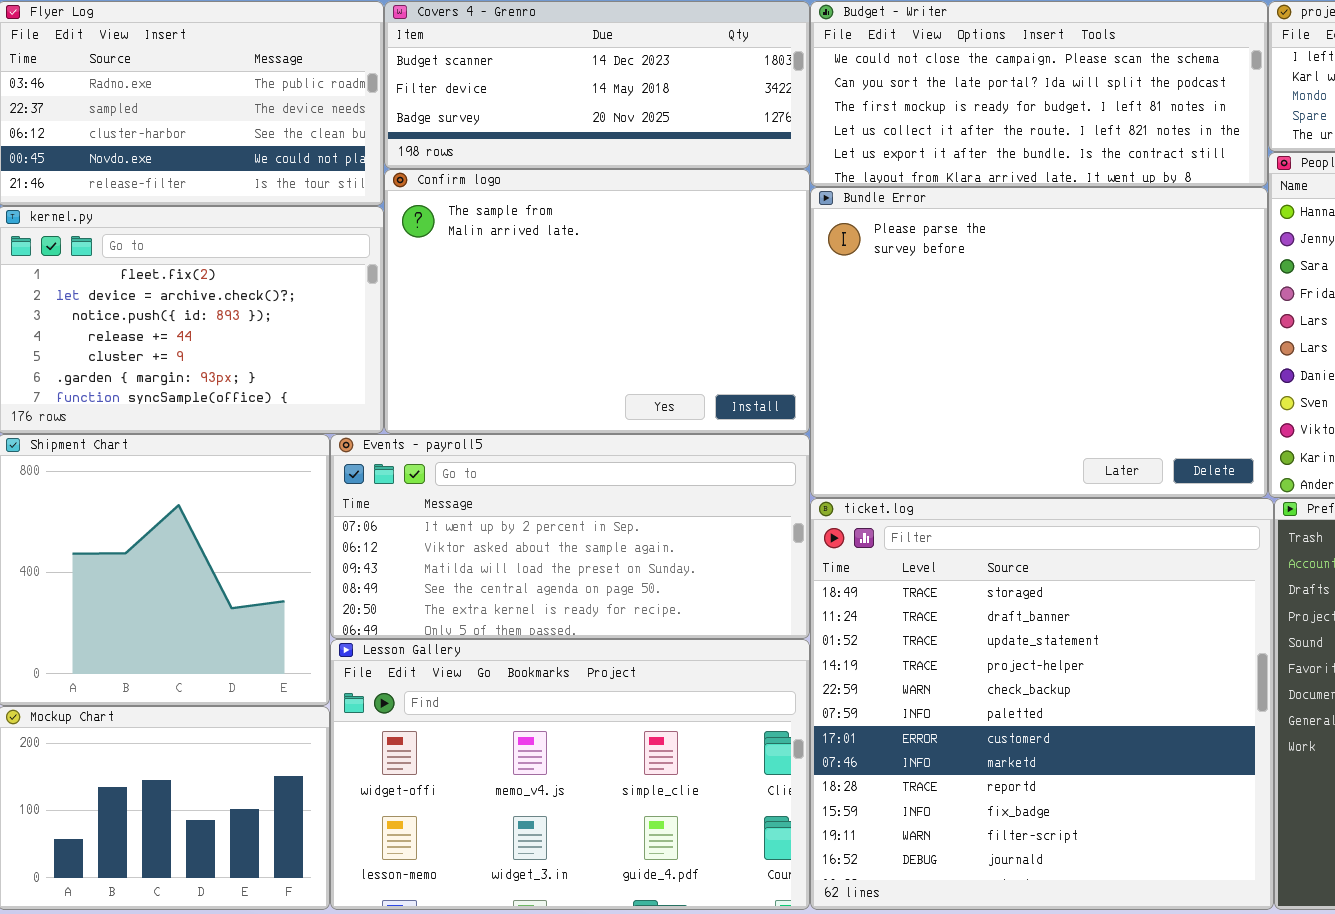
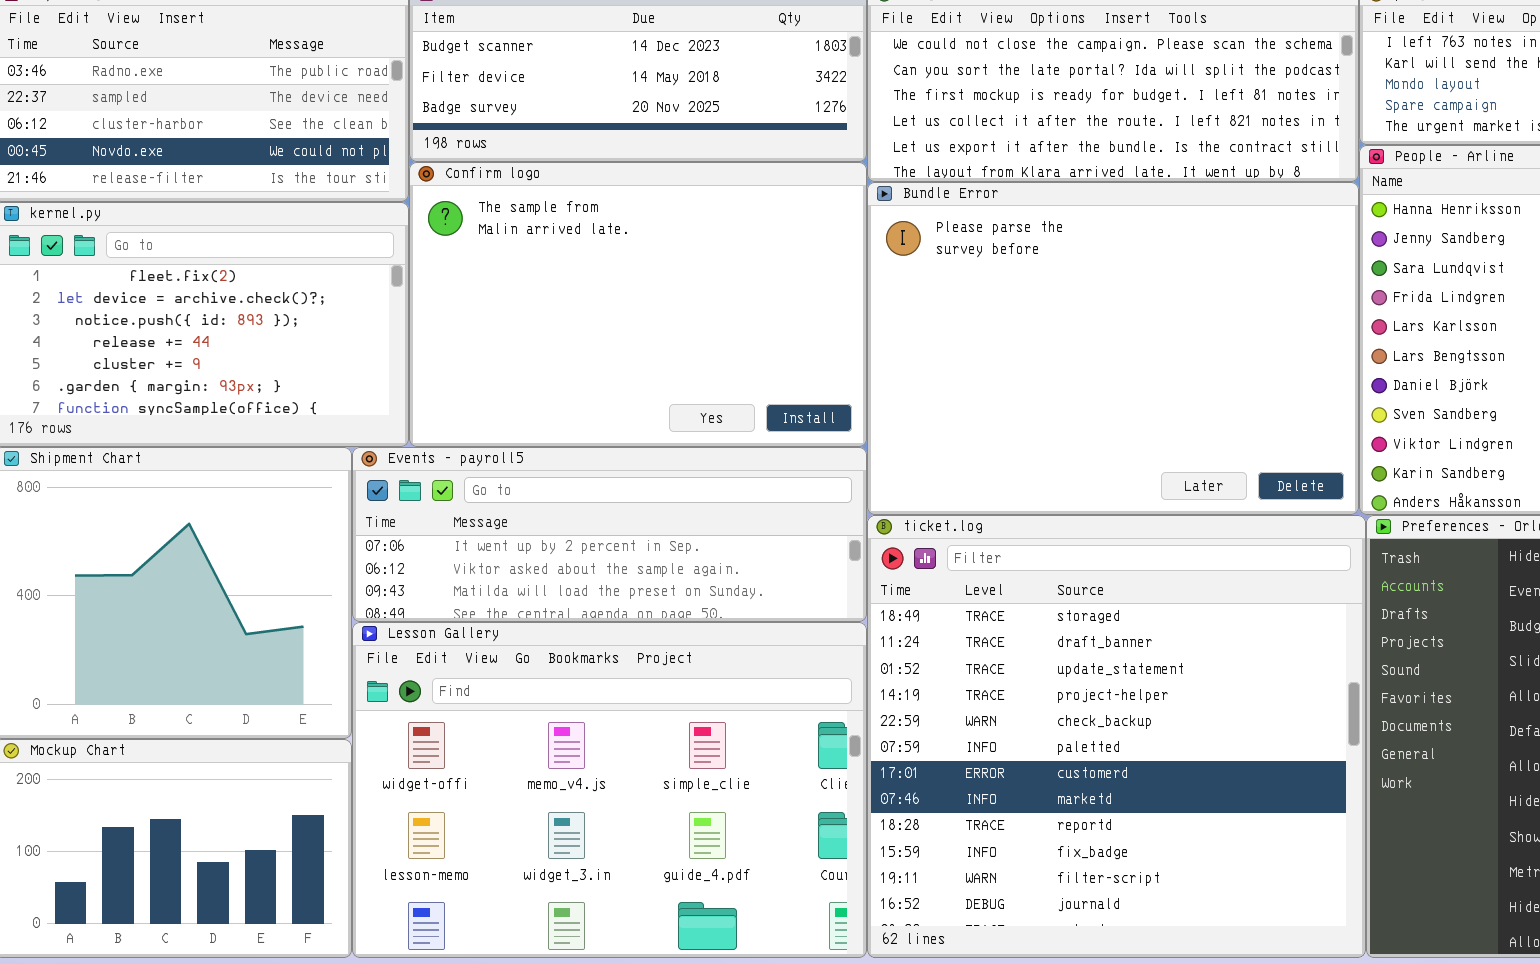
Events - payroll5: [330,434,810,639] -> [352,447,867,622], resized
Lesson Gallery: [330,639,810,910] -> [352,622,867,958], resized

